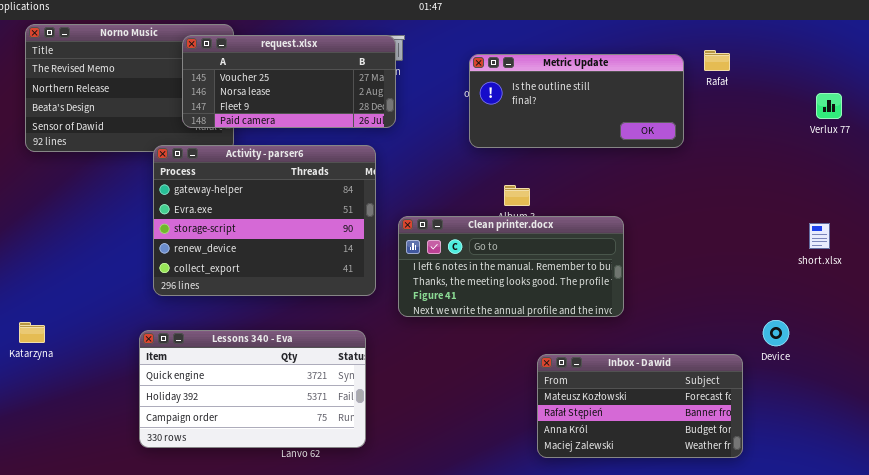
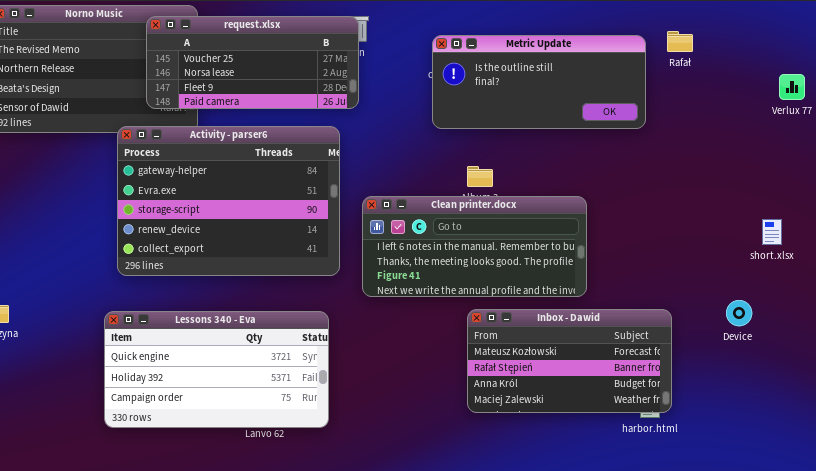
short.xlsx: [809,223,830,249] -> [762,219,782,245], moved
Inbox - Dawid: [537,354,743,458] -> [467,309,672,413], moved

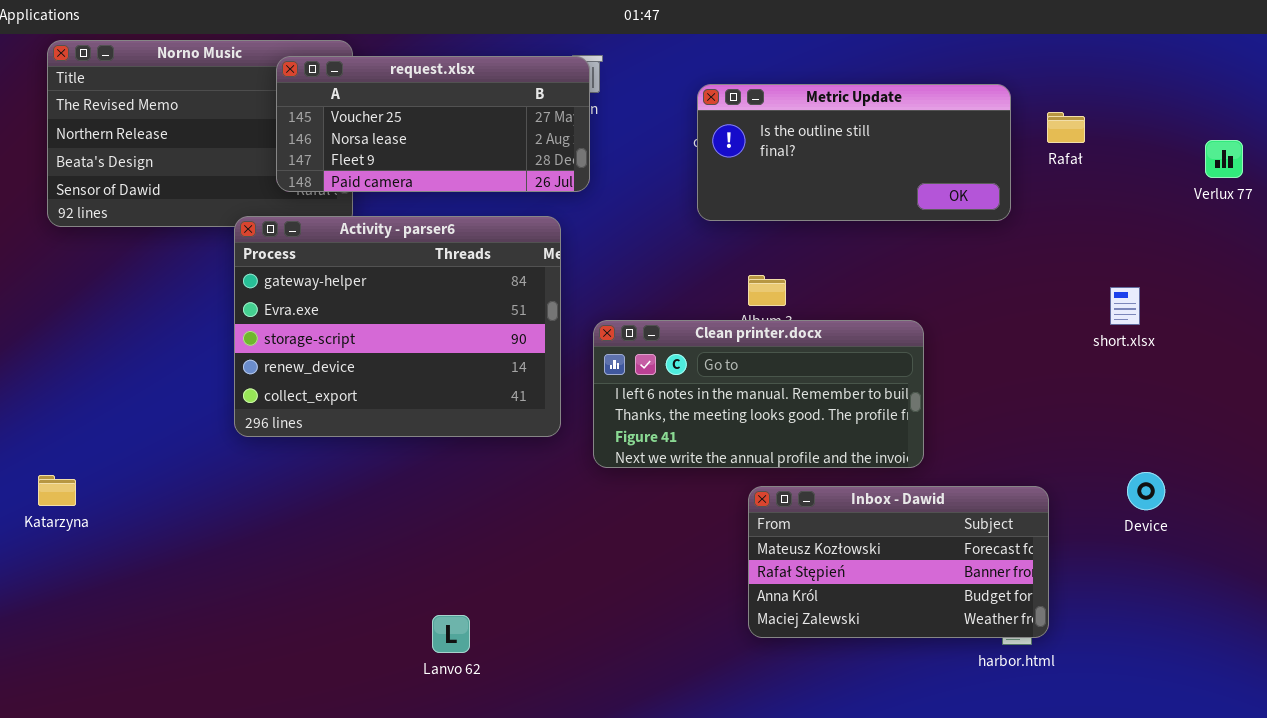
Rafał: [667,31,693,52] -> [1047,112,1085,143], moved
short.xlsx: [762,219,782,245] -> [1110,287,1140,325], moved
Lessons 340 - Eva: [104,311,329,428] -> none, closed

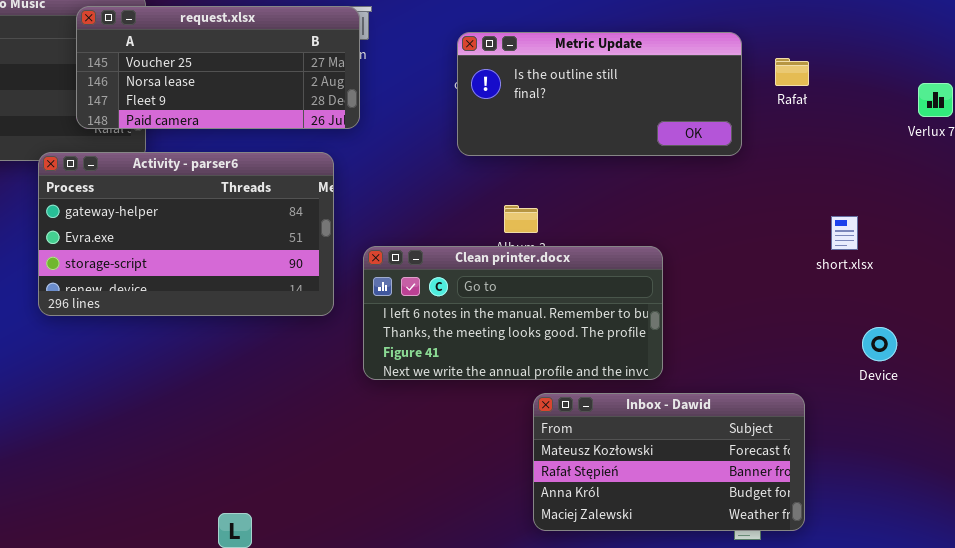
Activity - parser6: [234,216,561,437] -> [38,152,334,316], resized
Device: [1127,472,1165,510] -> [862,327,897,361], moved
Inbox - Dawid: [748,486,1049,638] -> [533,393,805,531], moved

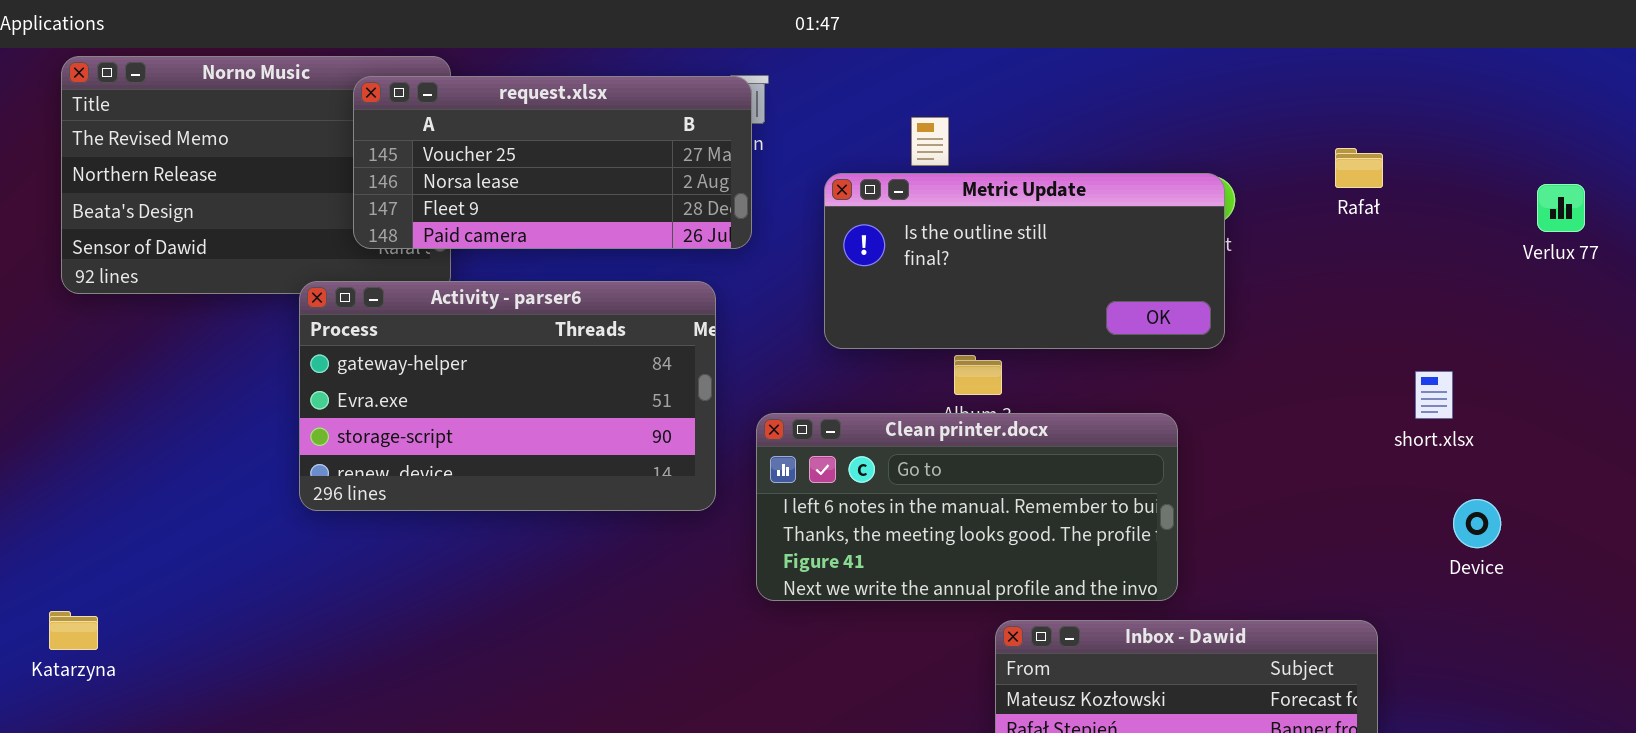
Metric Update: [457,32,742,156] -> [824,173,1225,349], moved
Device: [862,327,897,361] -> [1453,499,1501,548], moved

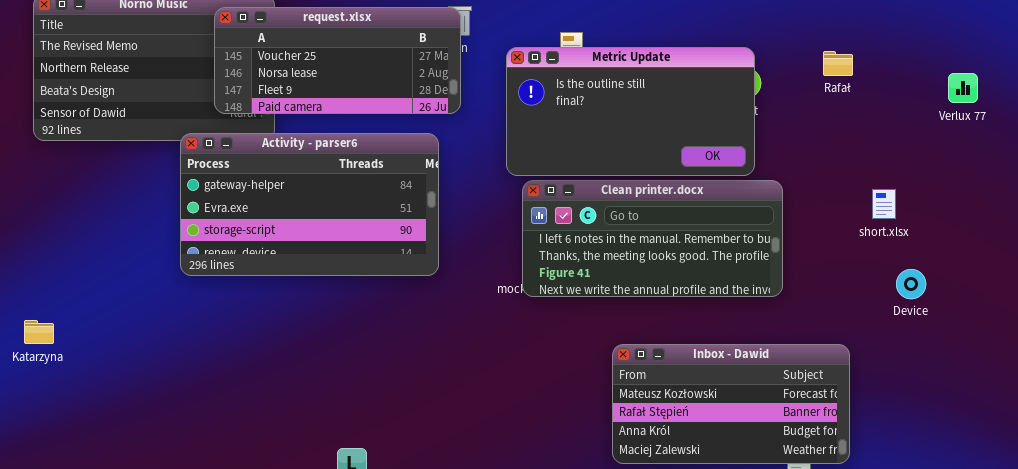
Metric Update: [824,173,1225,349] -> [506,47,755,176], resized
Clean printer.docx: [756,413,1178,601] -> [522,180,783,297], moved
Katarzyna: [49,611,98,650] -> [24,320,54,344], moved

